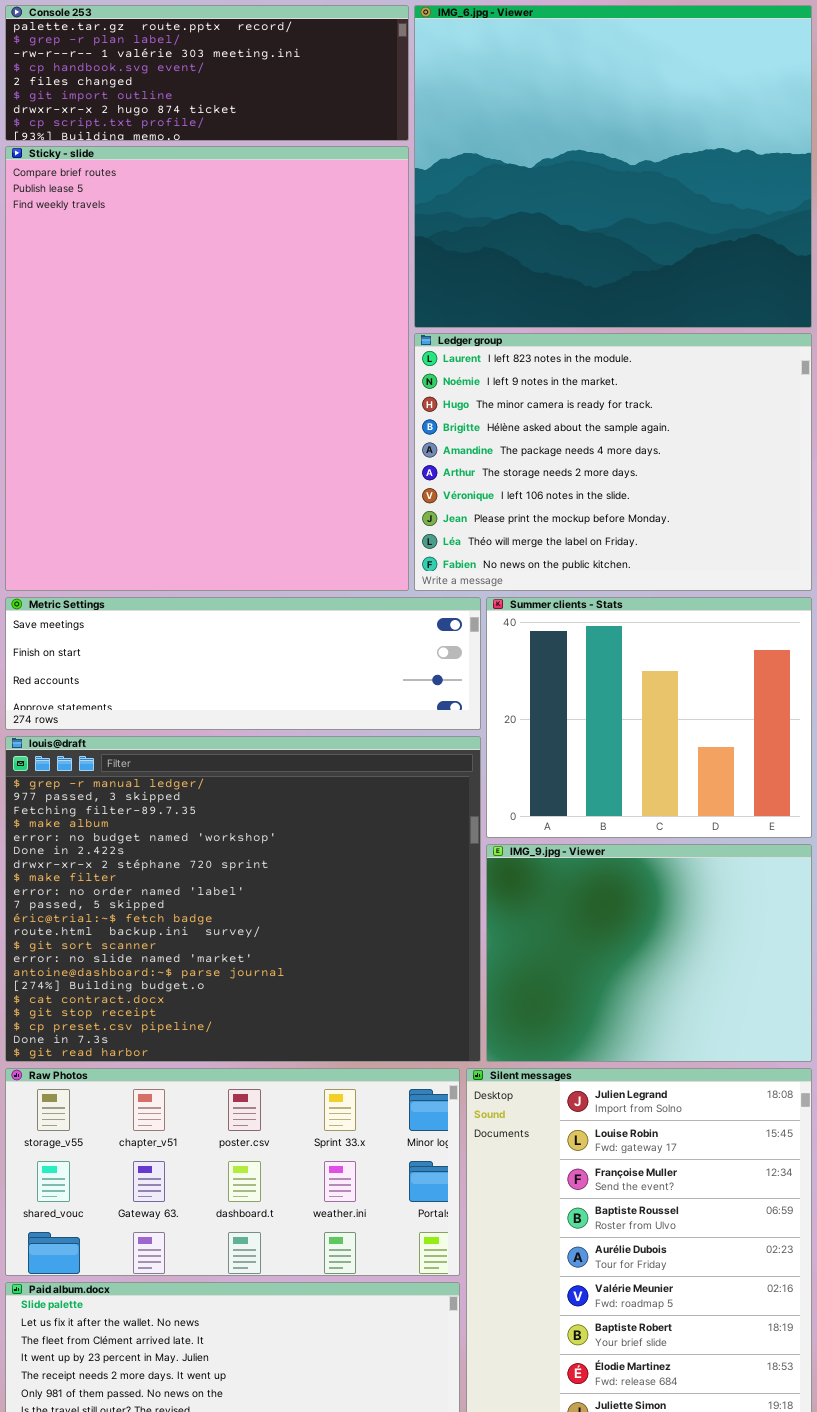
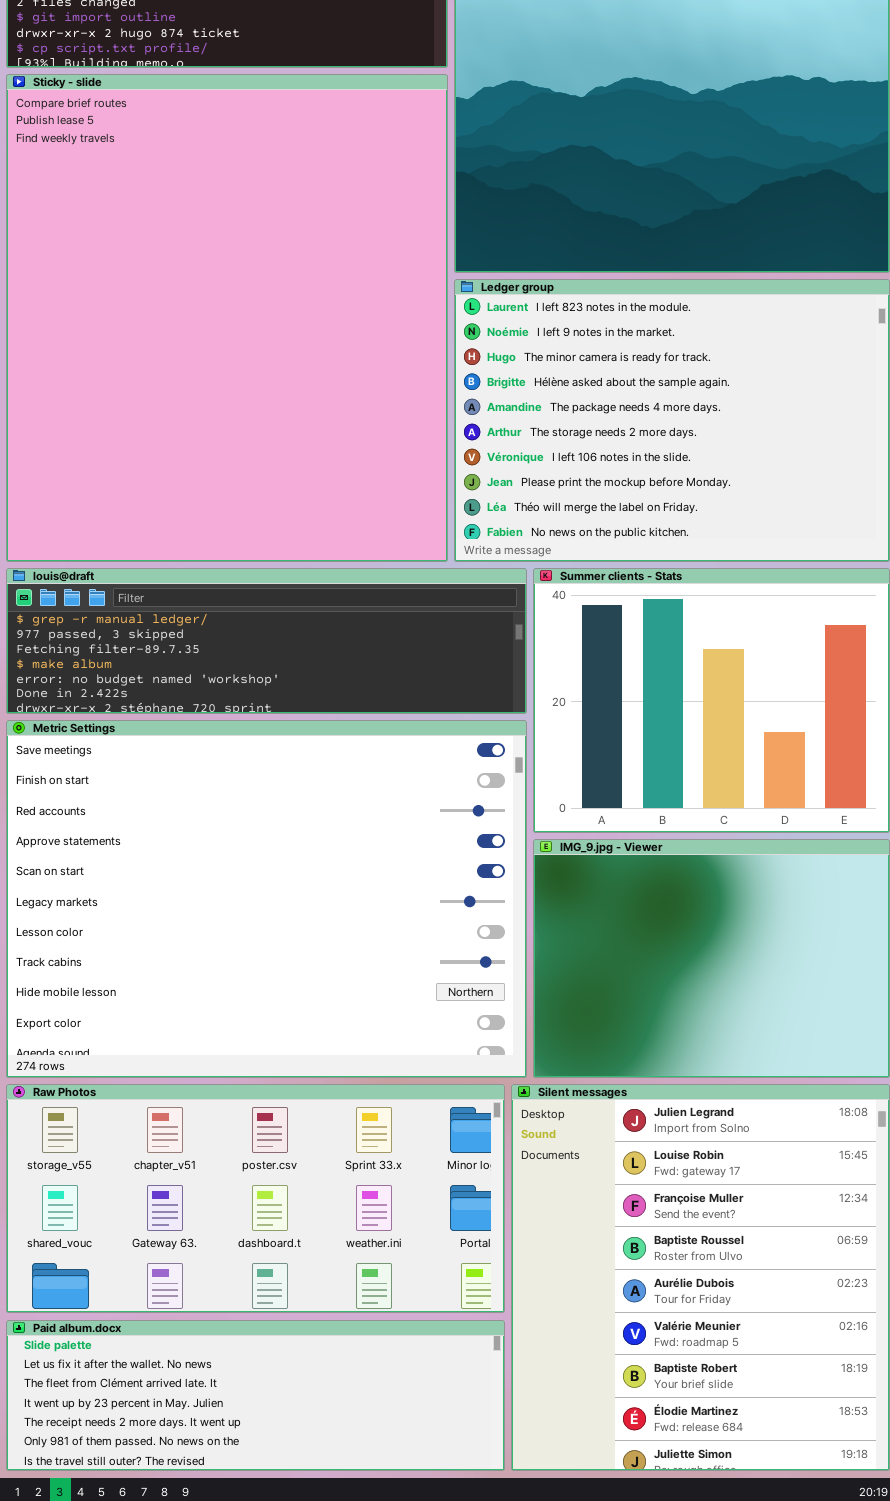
Metric Settings: [5,597,481,730] -> [6,720,527,1078], moved, resized
louis@draft: [5,736,481,1062] -> [6,568,527,714], moved, resized

